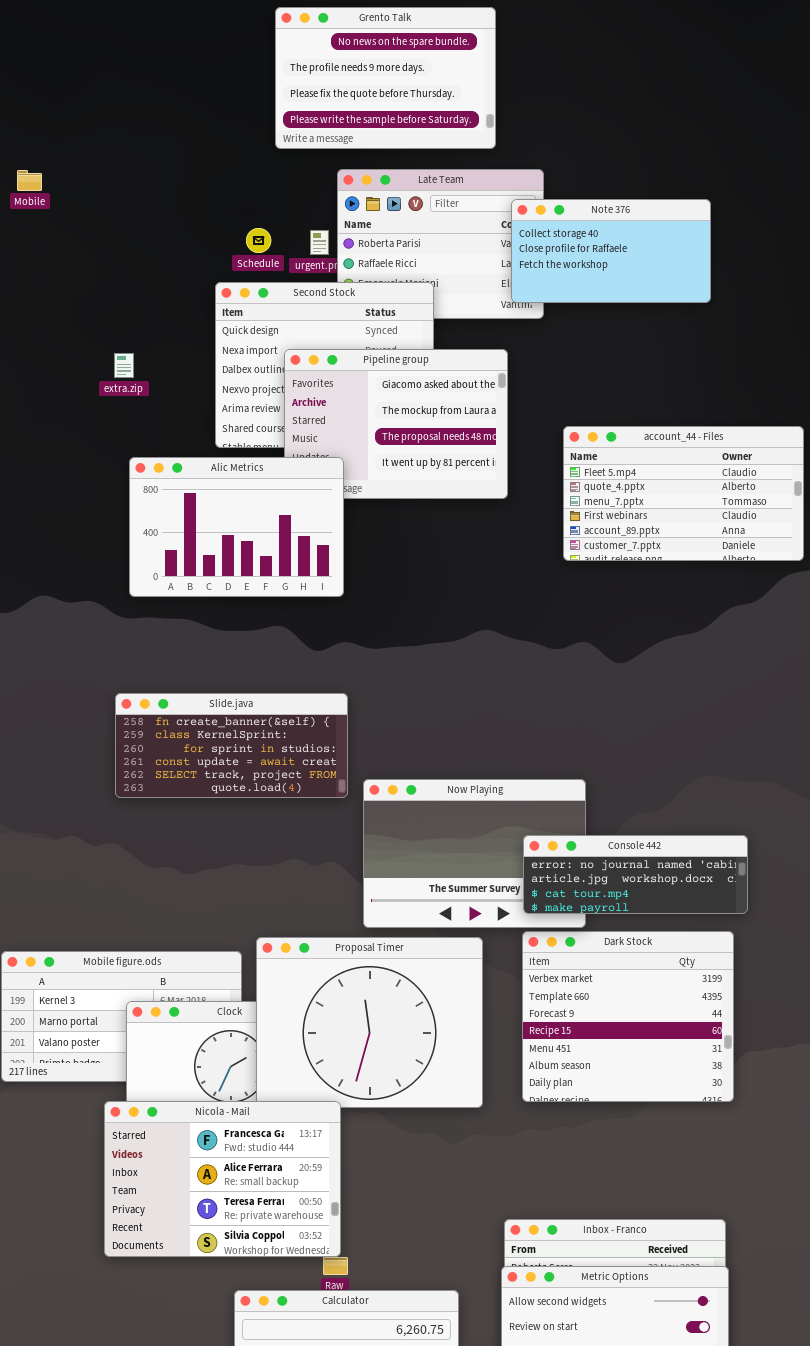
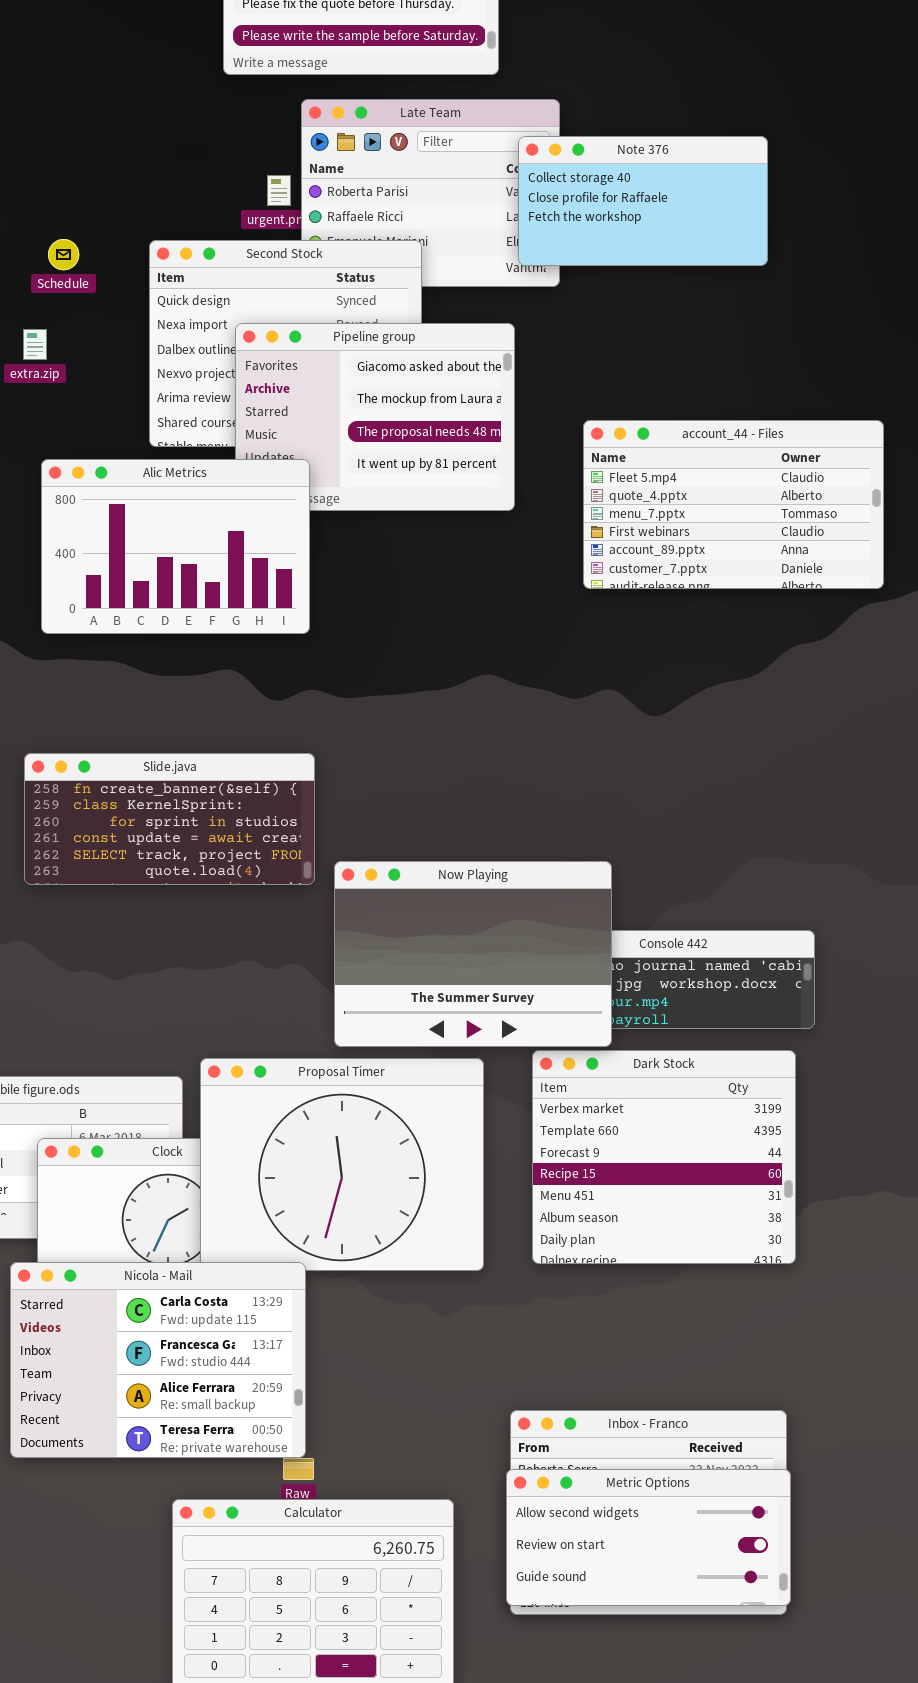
Schedule: [246,228,271,253] -> [48,239,79,270], moved
Now Playing: [363,779,586,928] -> [334,861,612,1047], raised
Nicola - Mail: [104,1101,341,1257] -> [10,1262,306,1458], scrolled up 1 row

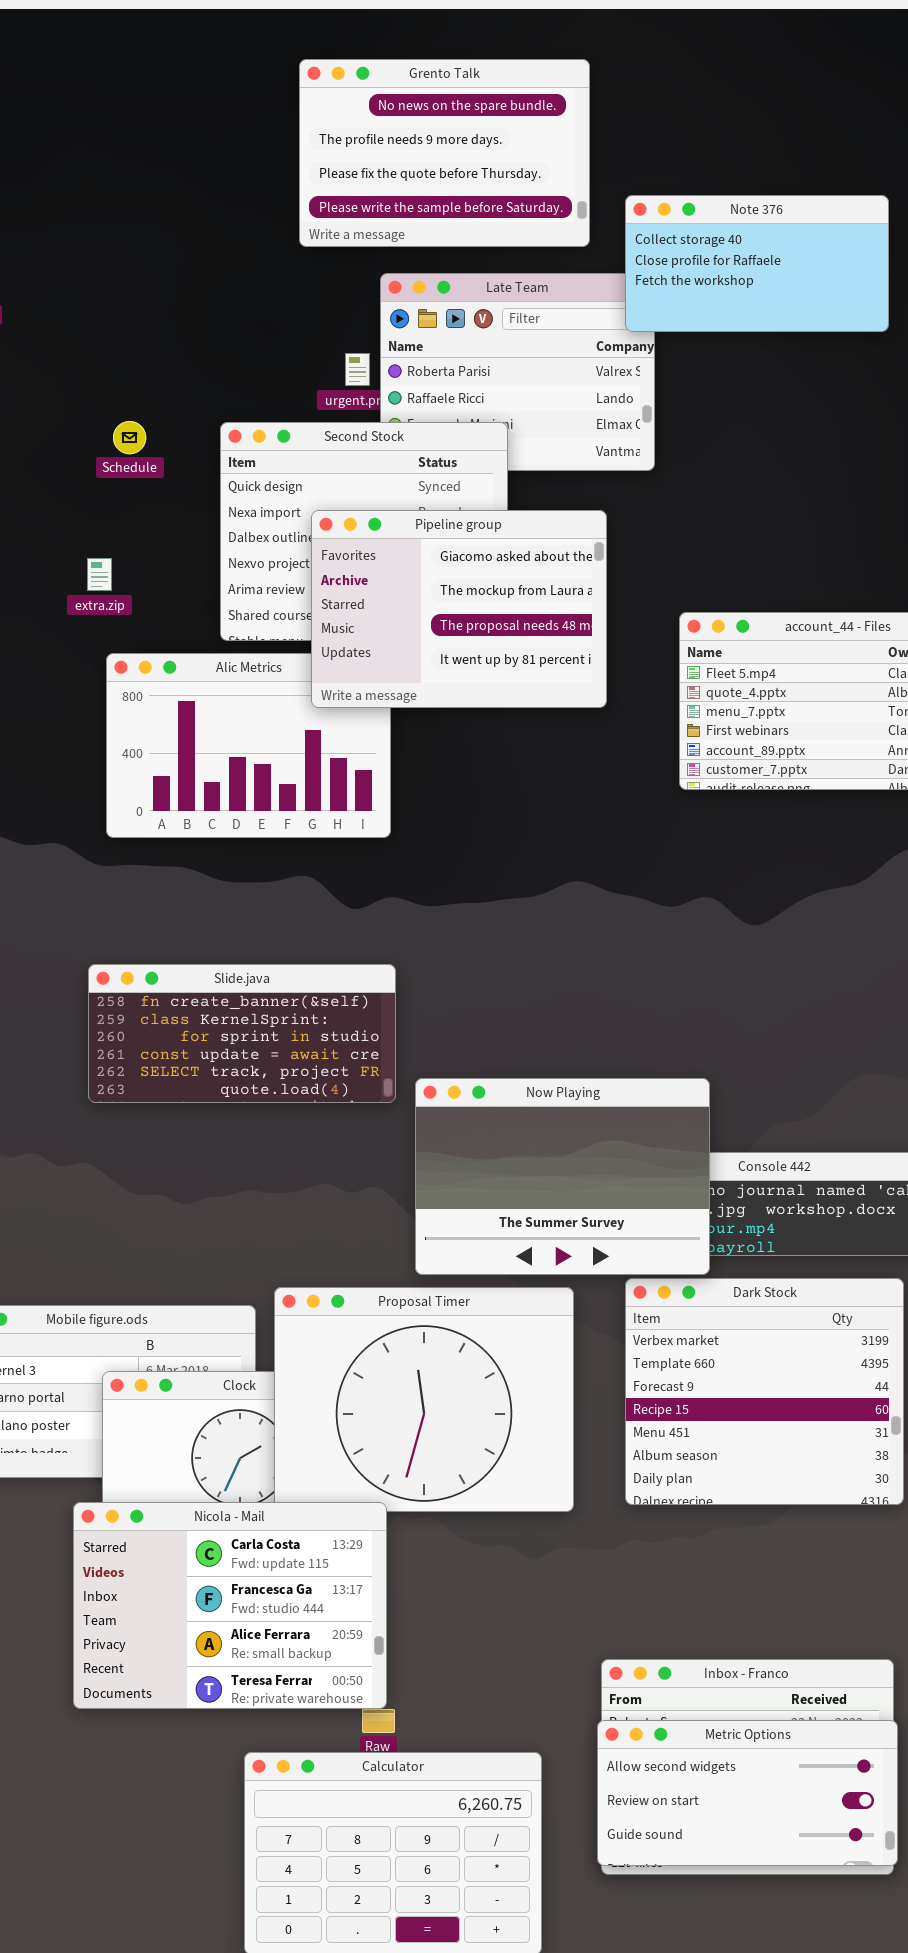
Note 376: [518,136,768,266] -> [625,195,889,332], moved
Pipeline group: [235,323,515,511] -> [311,510,607,708], raised
extra.zip: [23,329,47,360] -> [87,558,112,591], moved

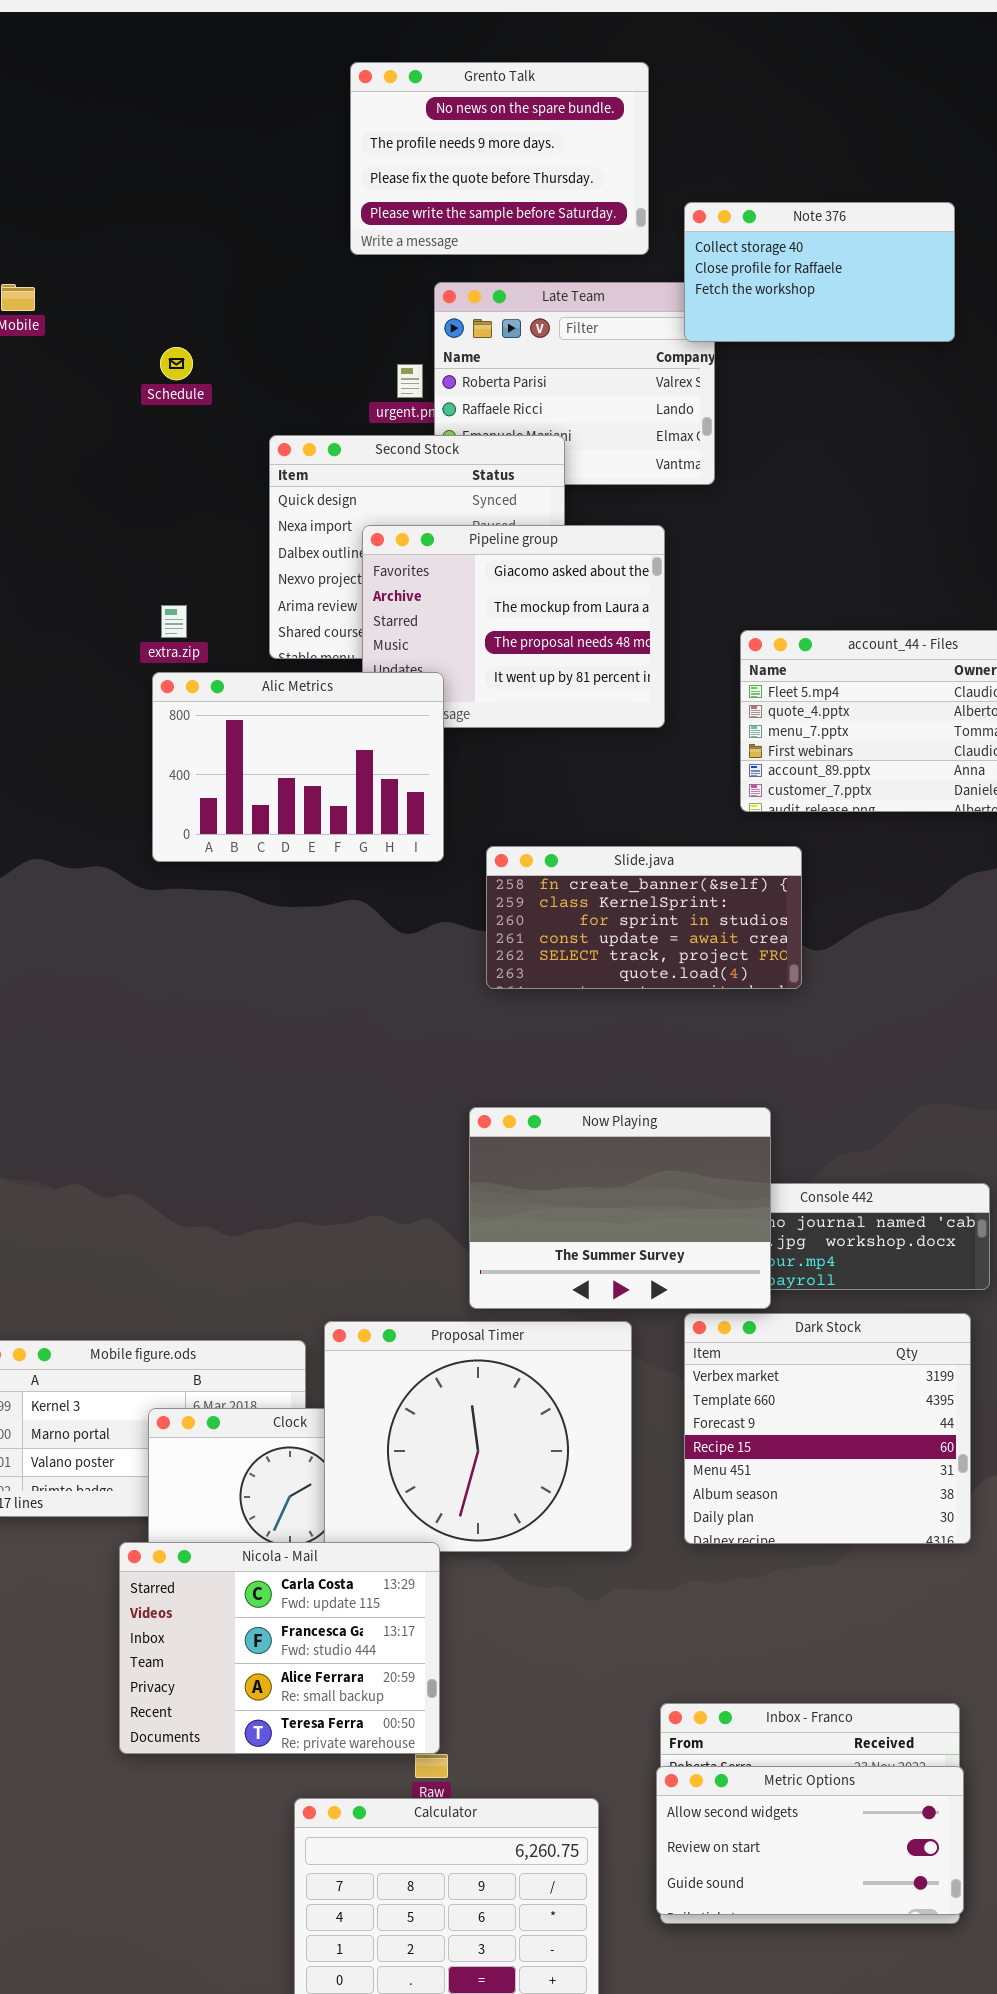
Schedule: [113,421,146,454] -> [160,347,193,380], moved
extra.zip: [87,558,112,591] -> [161,605,187,638], moved
Alic Metrics: [106,653,391,838] -> [152,672,444,862], raised
Slide.java: [88,964,396,1103] -> [486,846,802,989], moved

